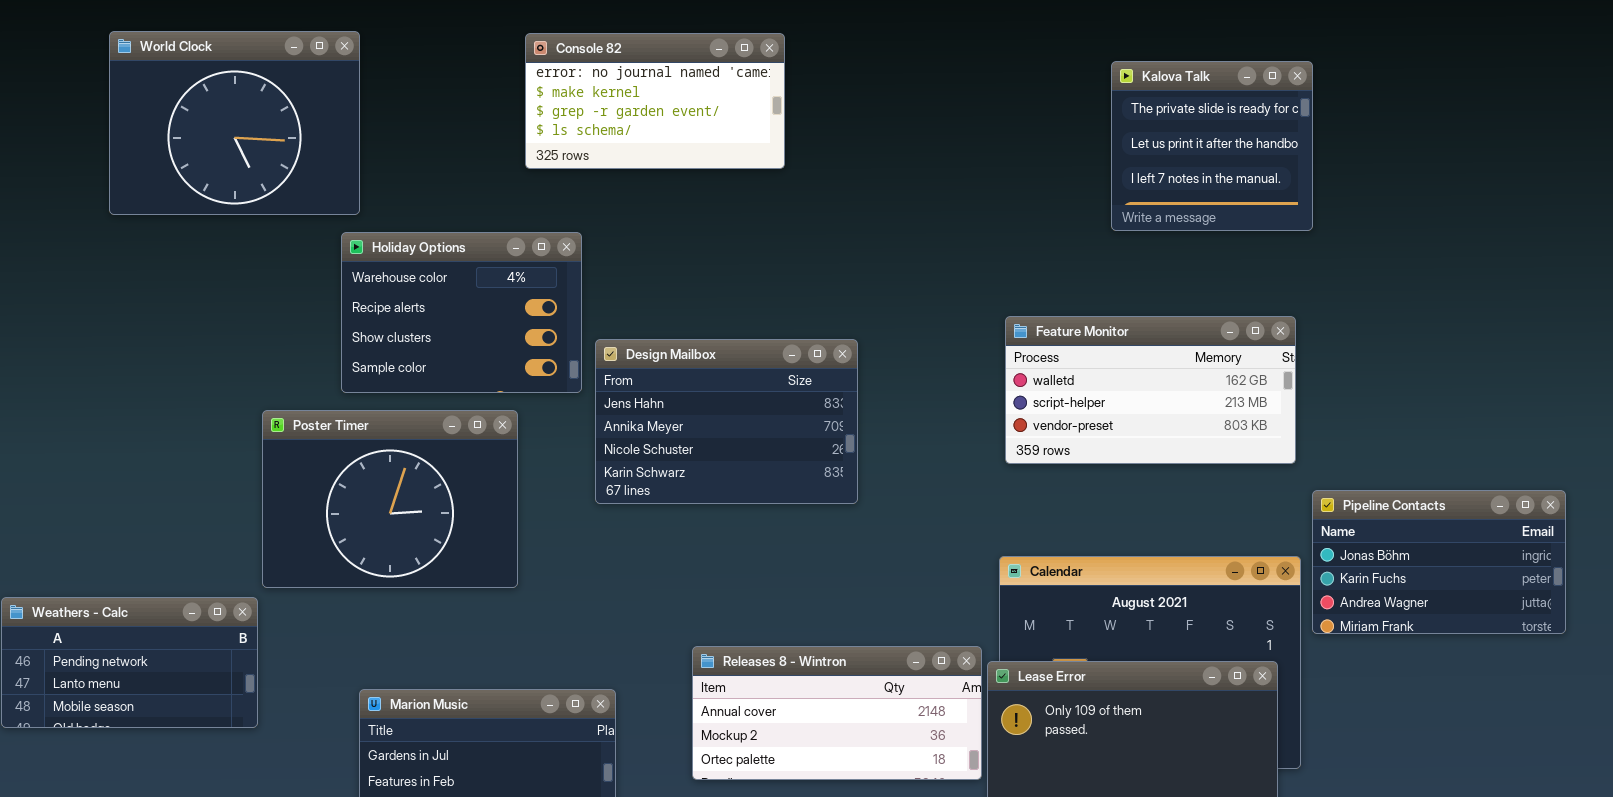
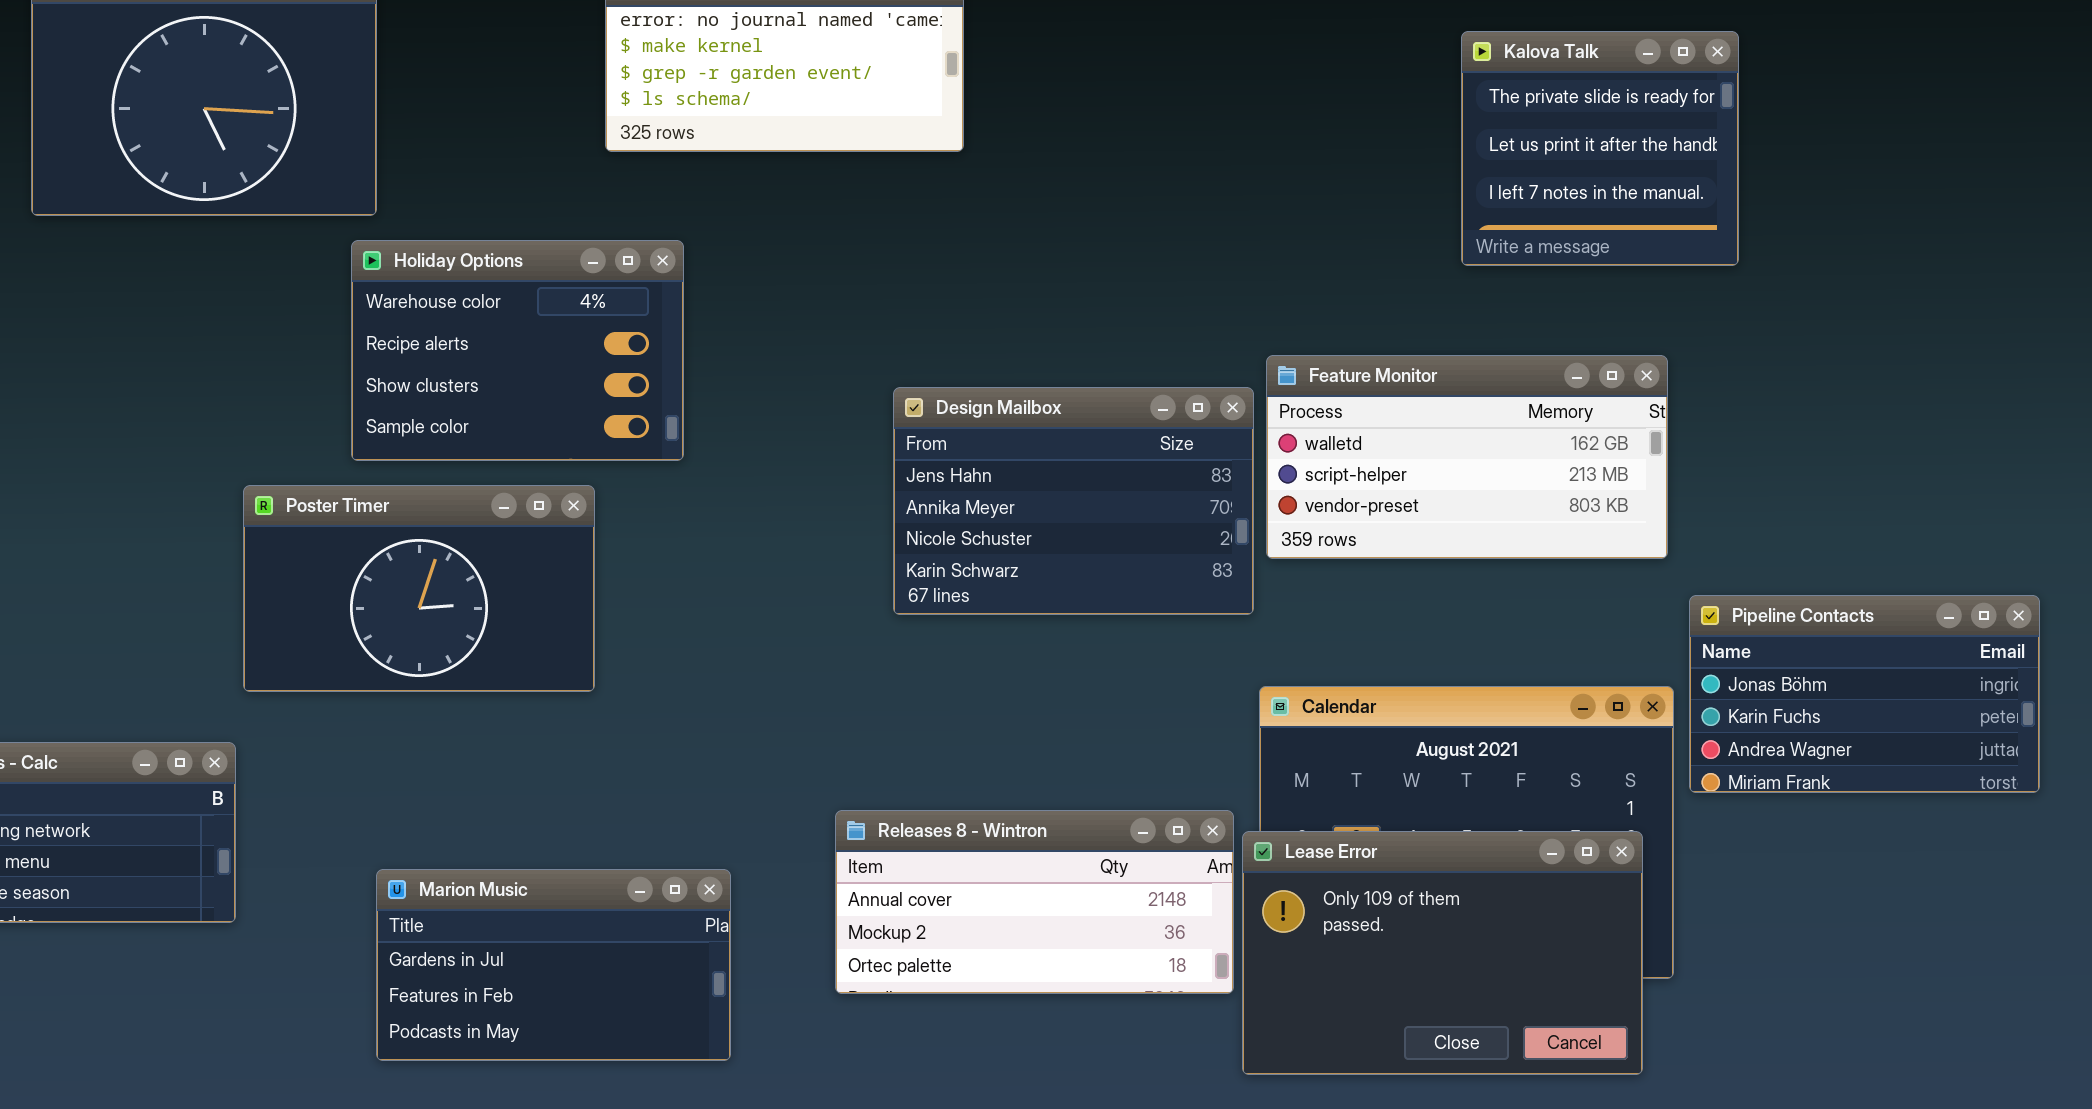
Kalova Talk: [1111,61,1313,231] -> [1461,31,1739,266], moved
Design Mailbox: [595,339,858,504] -> [893,387,1254,615], moved
Poster Timer: [262,410,518,588] -> [243,485,595,692], resized

